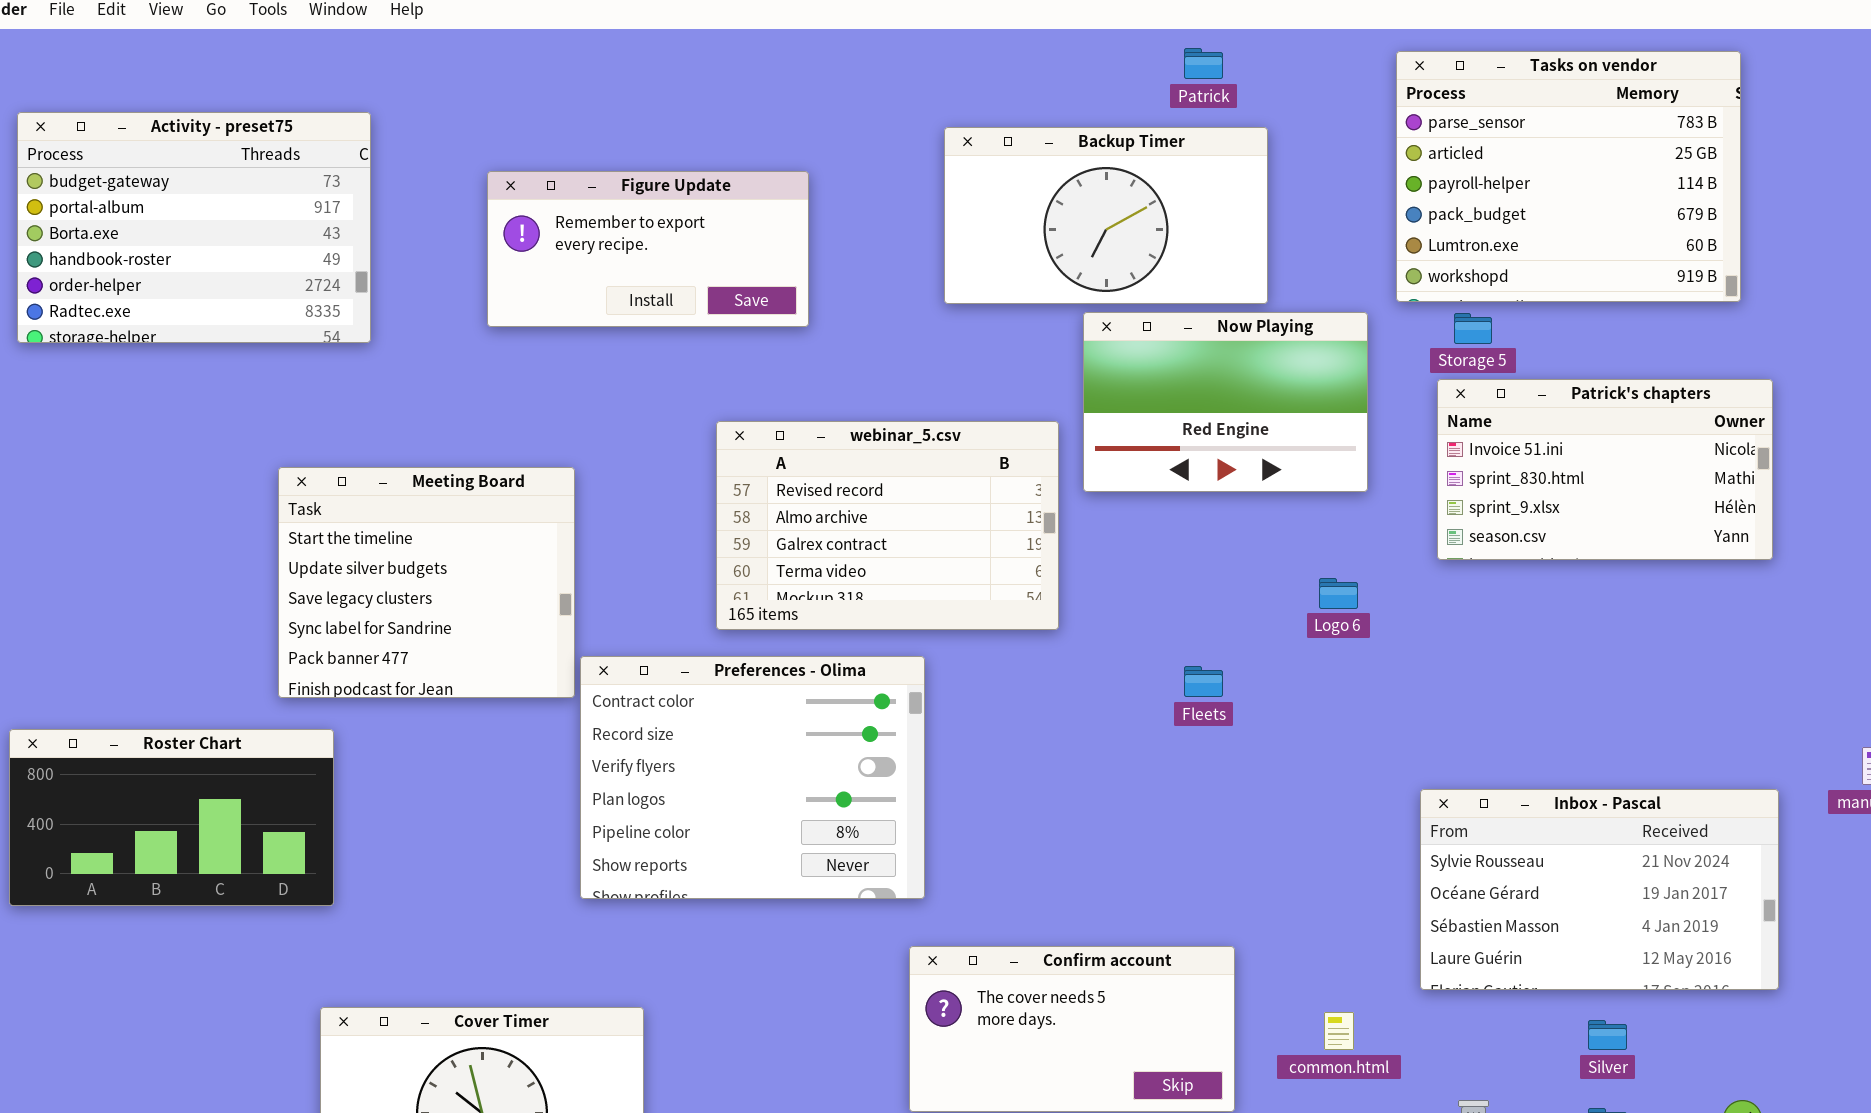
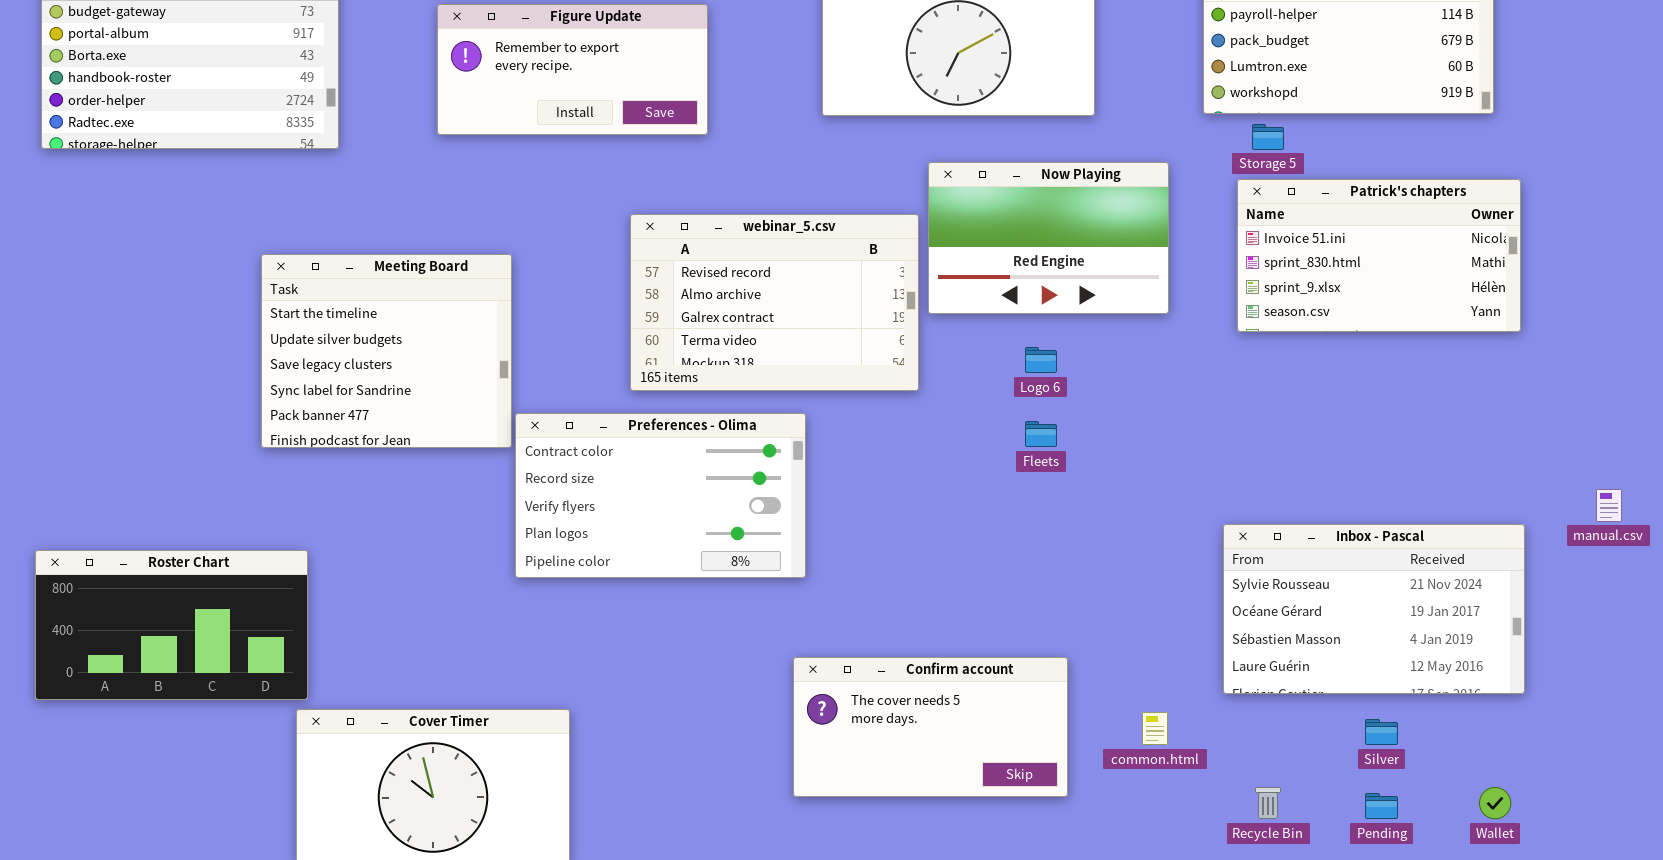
Now Playing: [1083,312,1368,492] -> [928,162,1169,314], moved
Logo 6: [1319,578,1358,609] -> [1025,347,1057,373], moved
Preferences - Olima: [580,656,925,899] -> [515,413,806,578], resized
Roster Chart: [9,729,334,906] -> [35,550,308,700], moved

